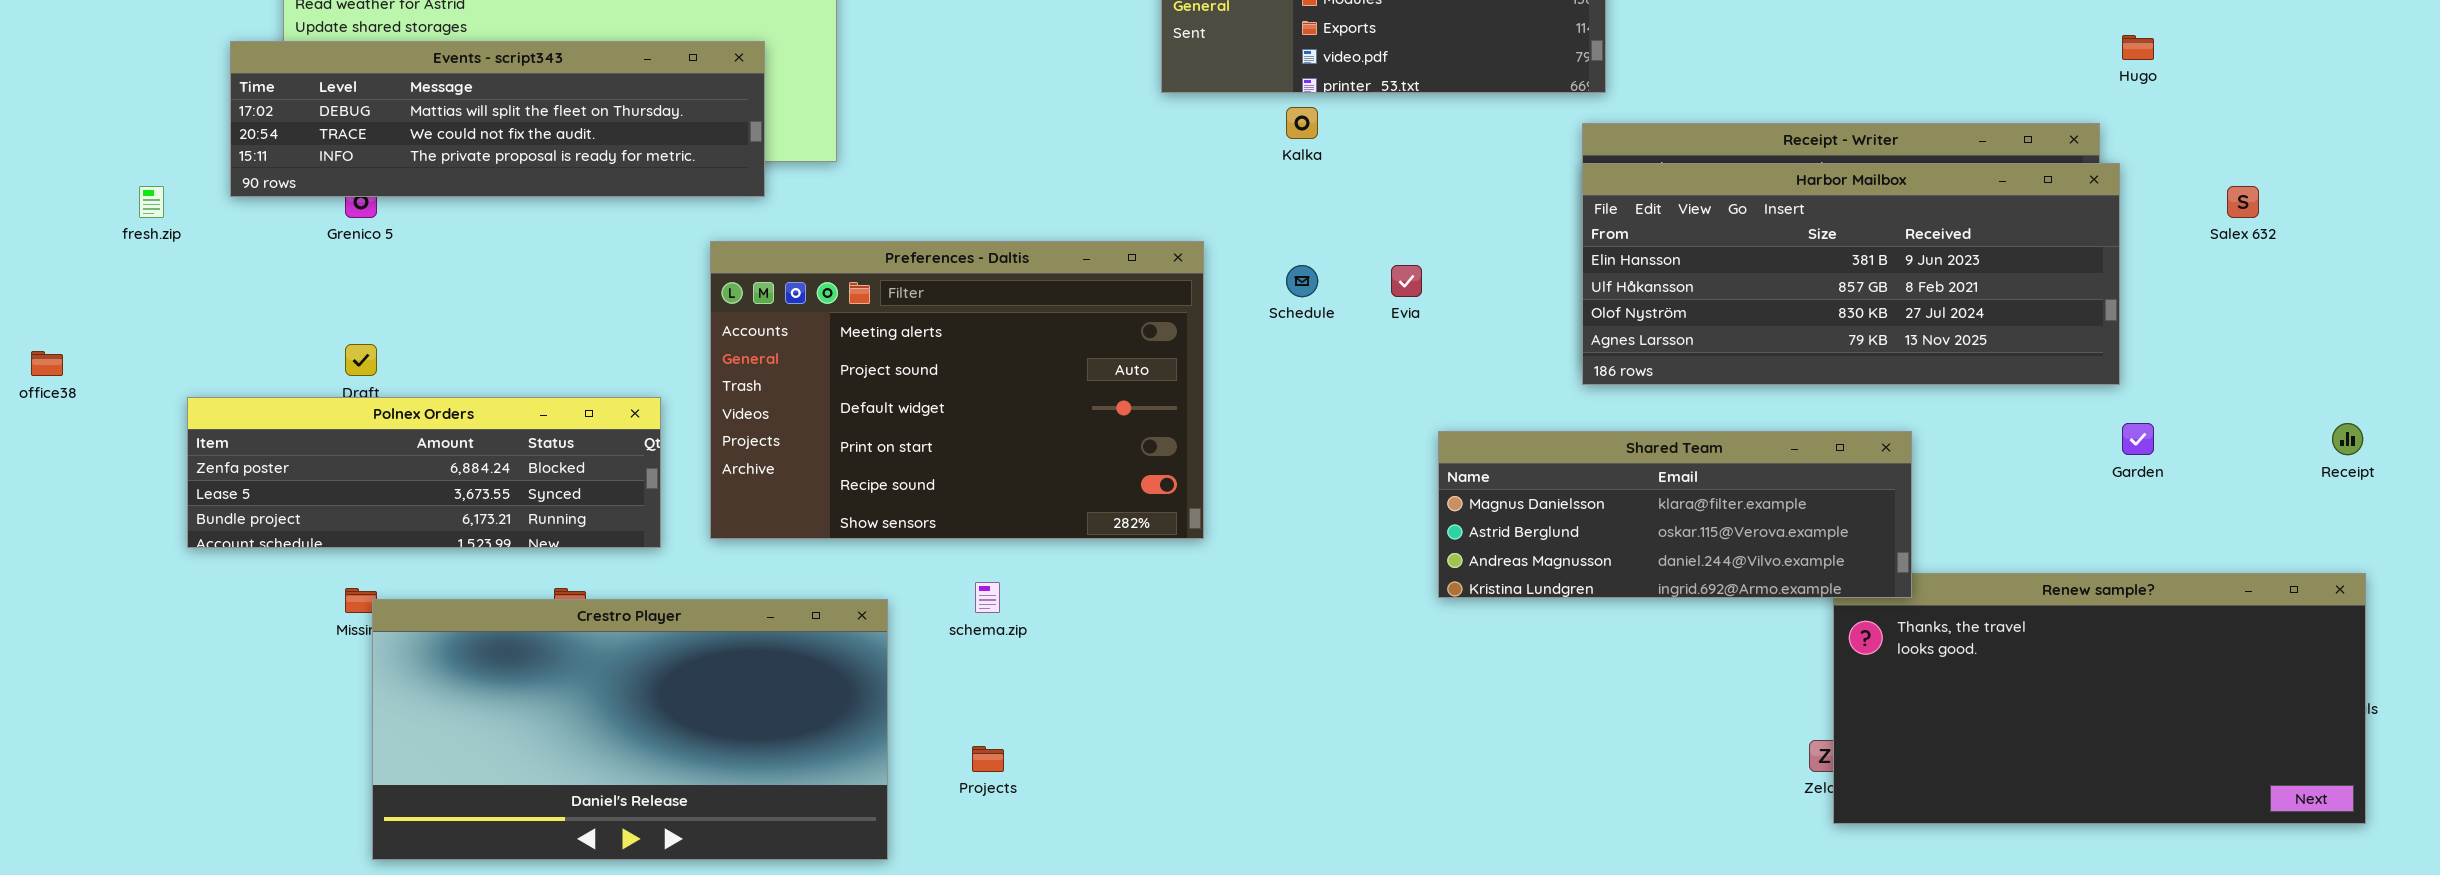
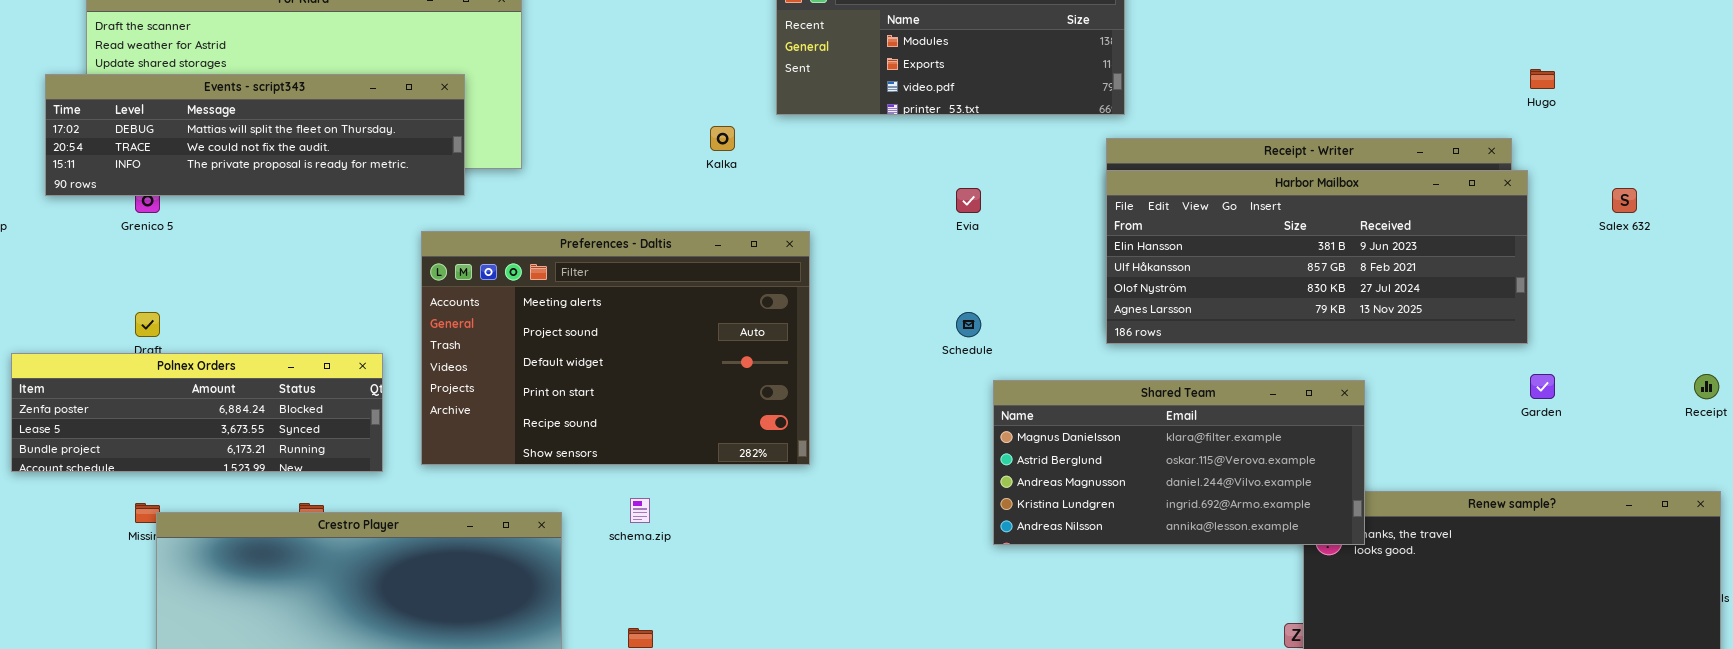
Kalka: [1286,107,1318,139] -> [710,126,735,151], moved
Schedule: [1286,265,1318,297] -> [956,312,981,337], moved
Evia: [1391,265,1422,297] -> [956,188,981,213], moved
Shared Team: [1438,431,1912,598] -> [993,380,1365,545], resized

